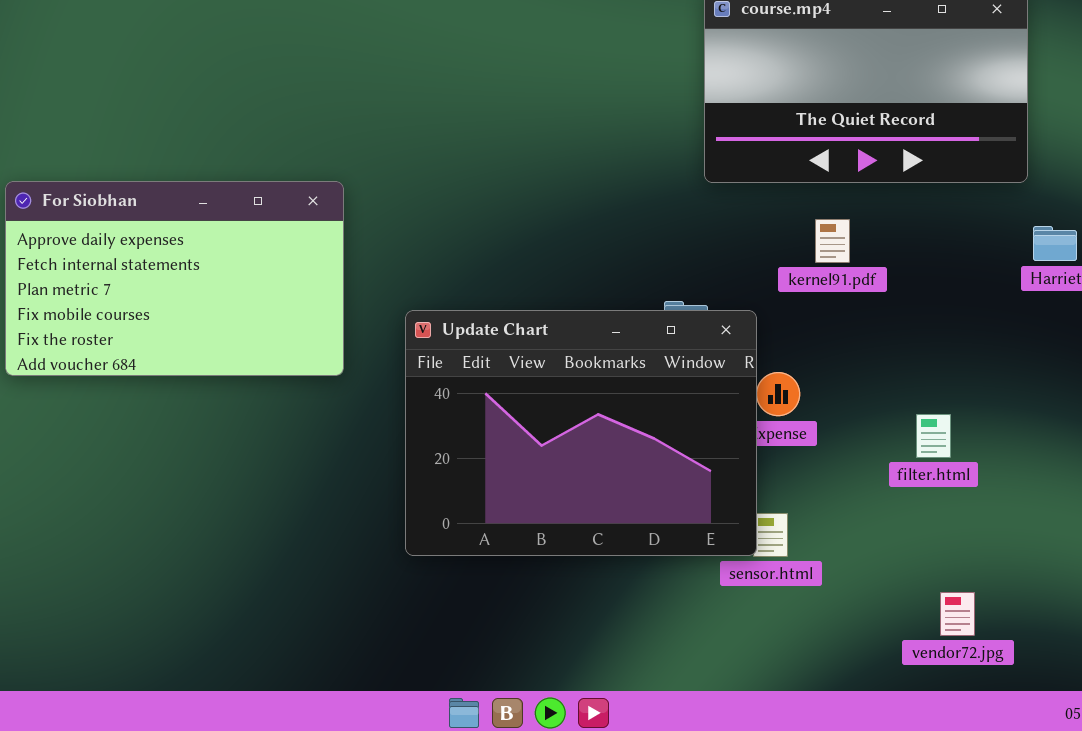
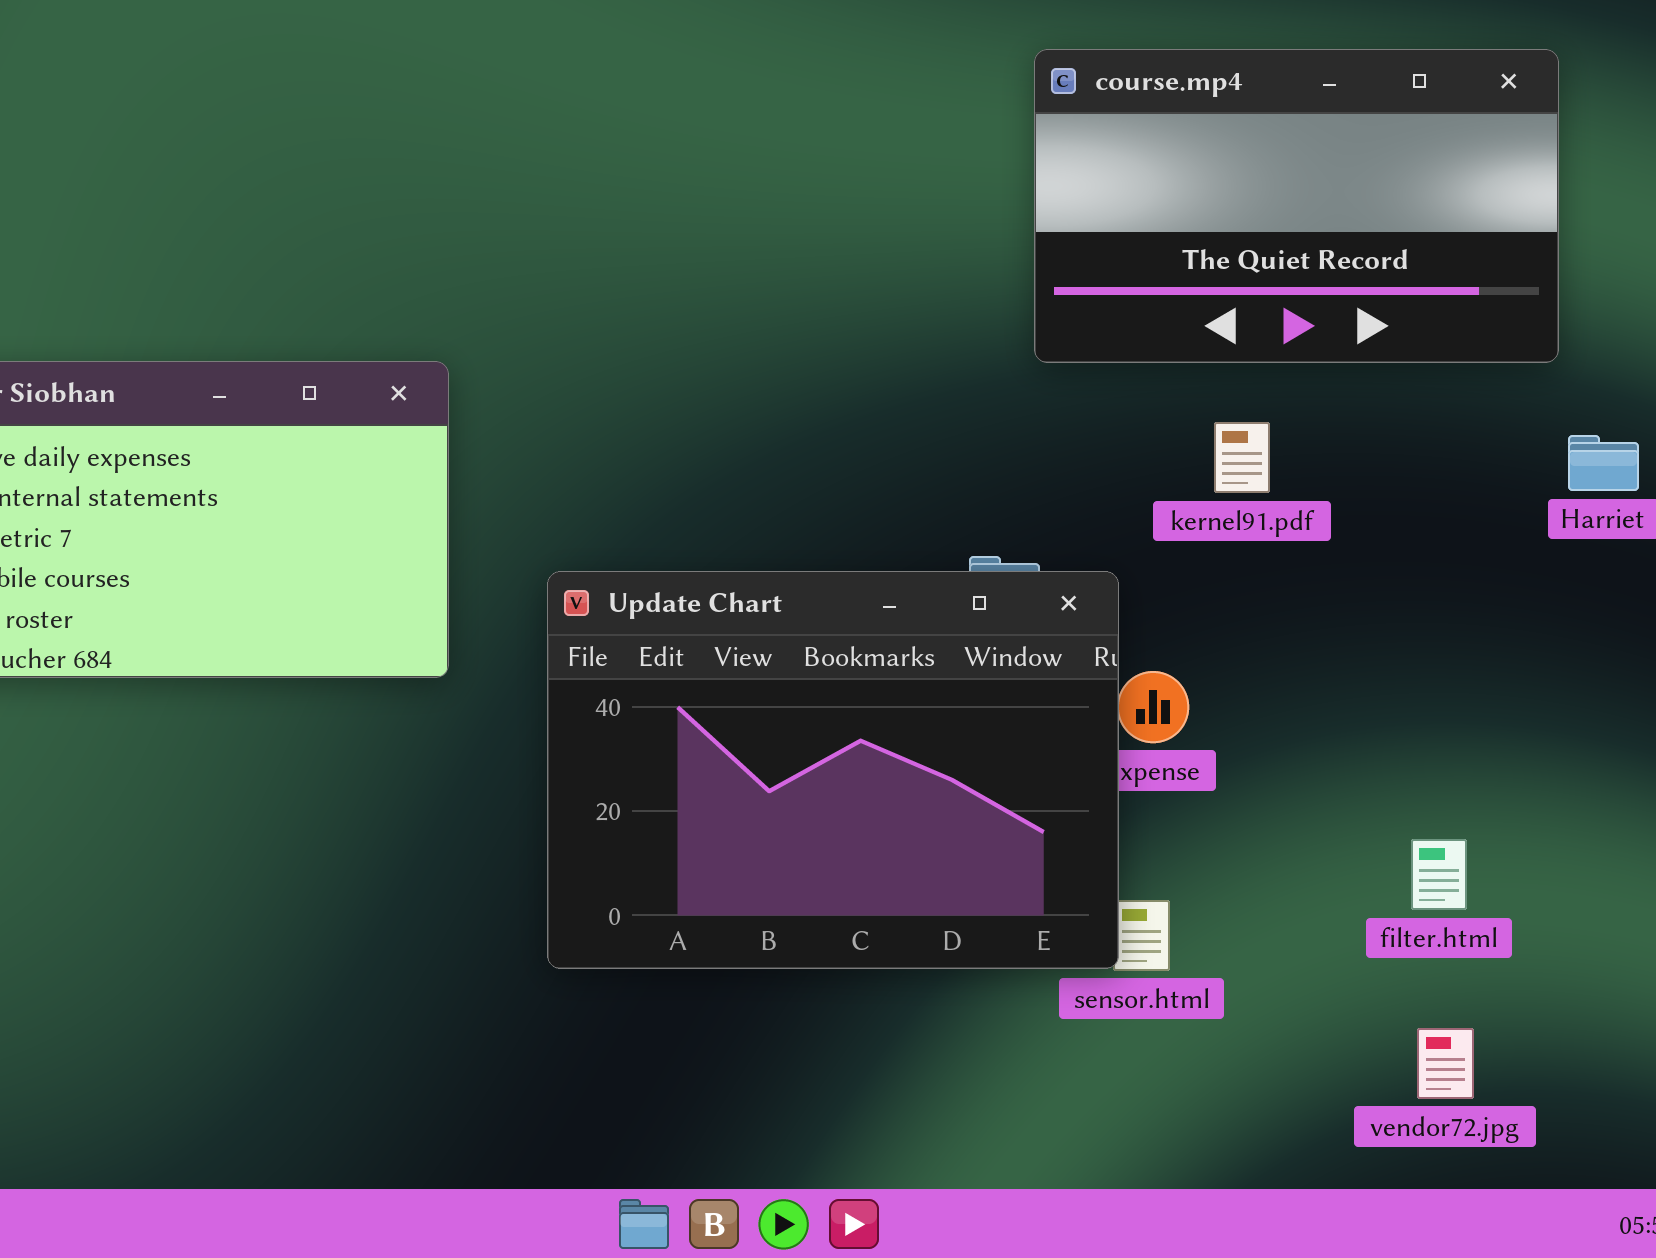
filter.html: [916,414,951,458] -> [1411,839,1467,910], moved

